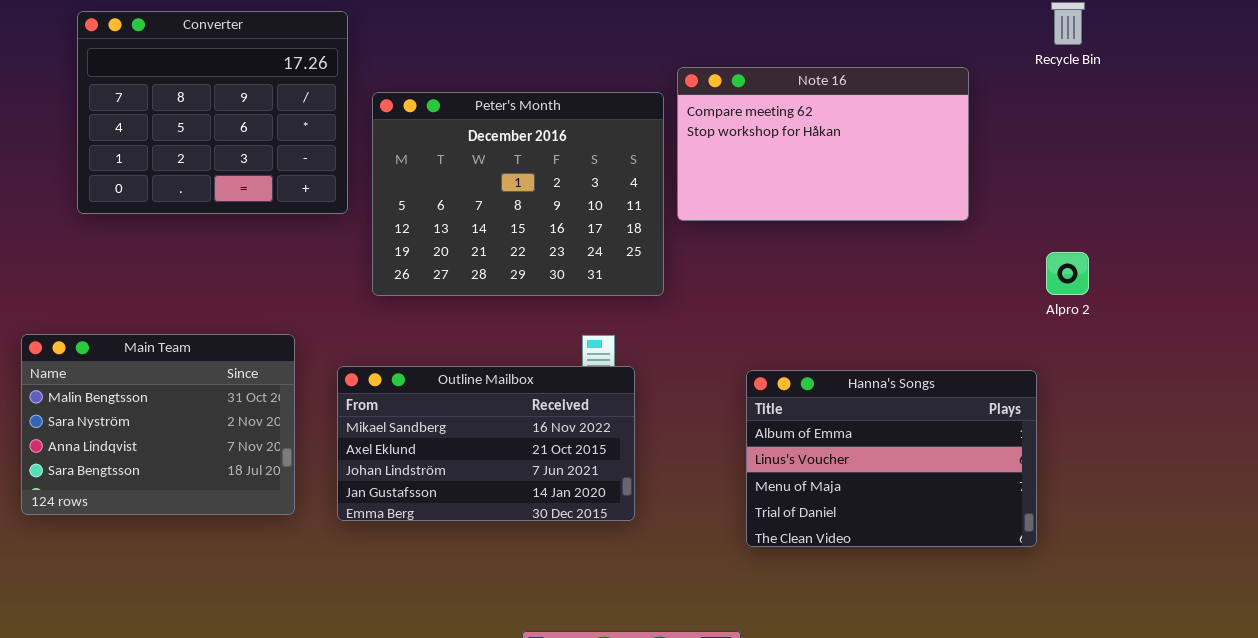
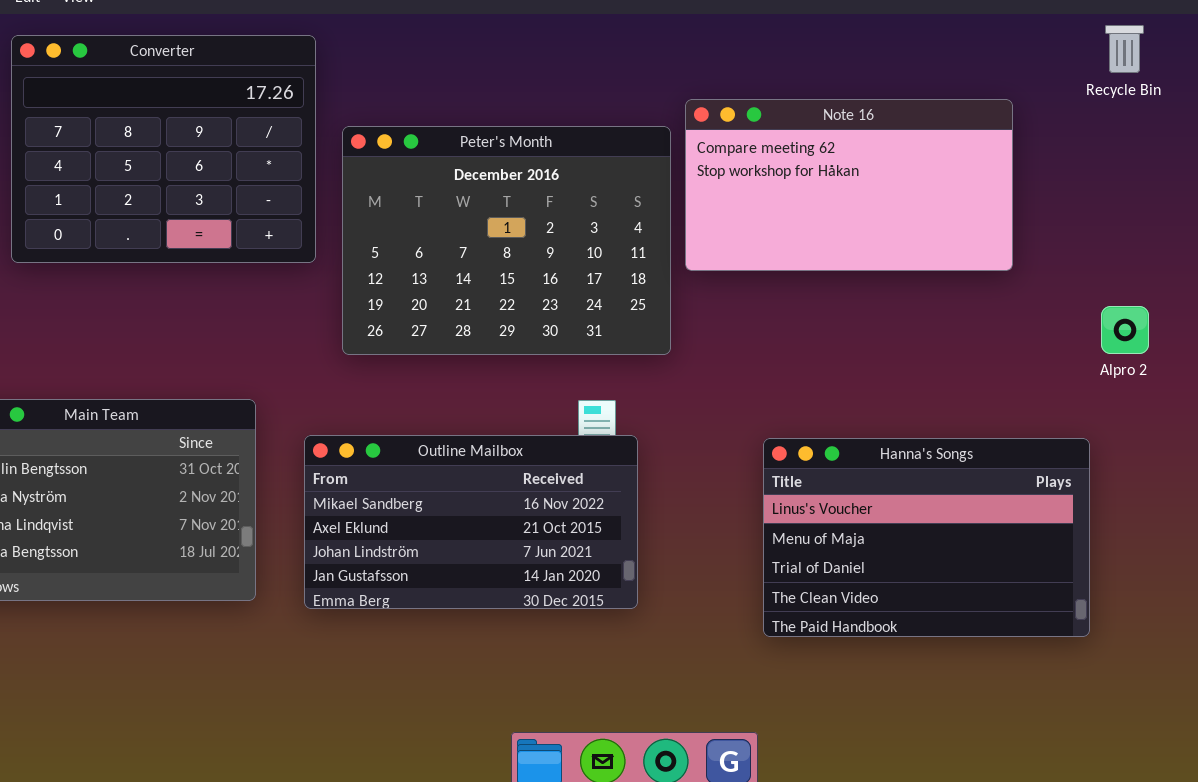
Hanna's Songs: [746,370,1037,547] -> [763,438,1090,637], scrolled down 1 row

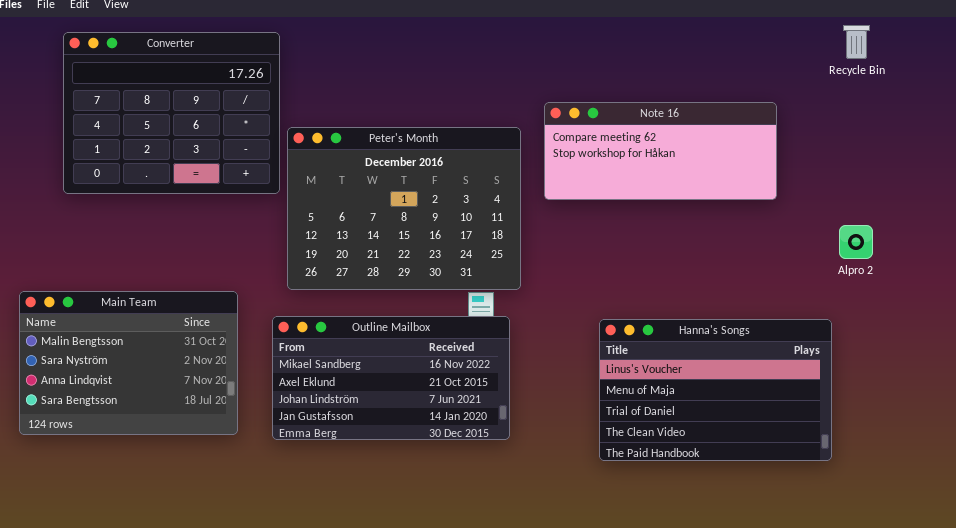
Note 16: [685,99,1013,271] -> [544,102,777,200], resized
Peter's Month: [342,126,671,355] -> [287,127,521,290], moved

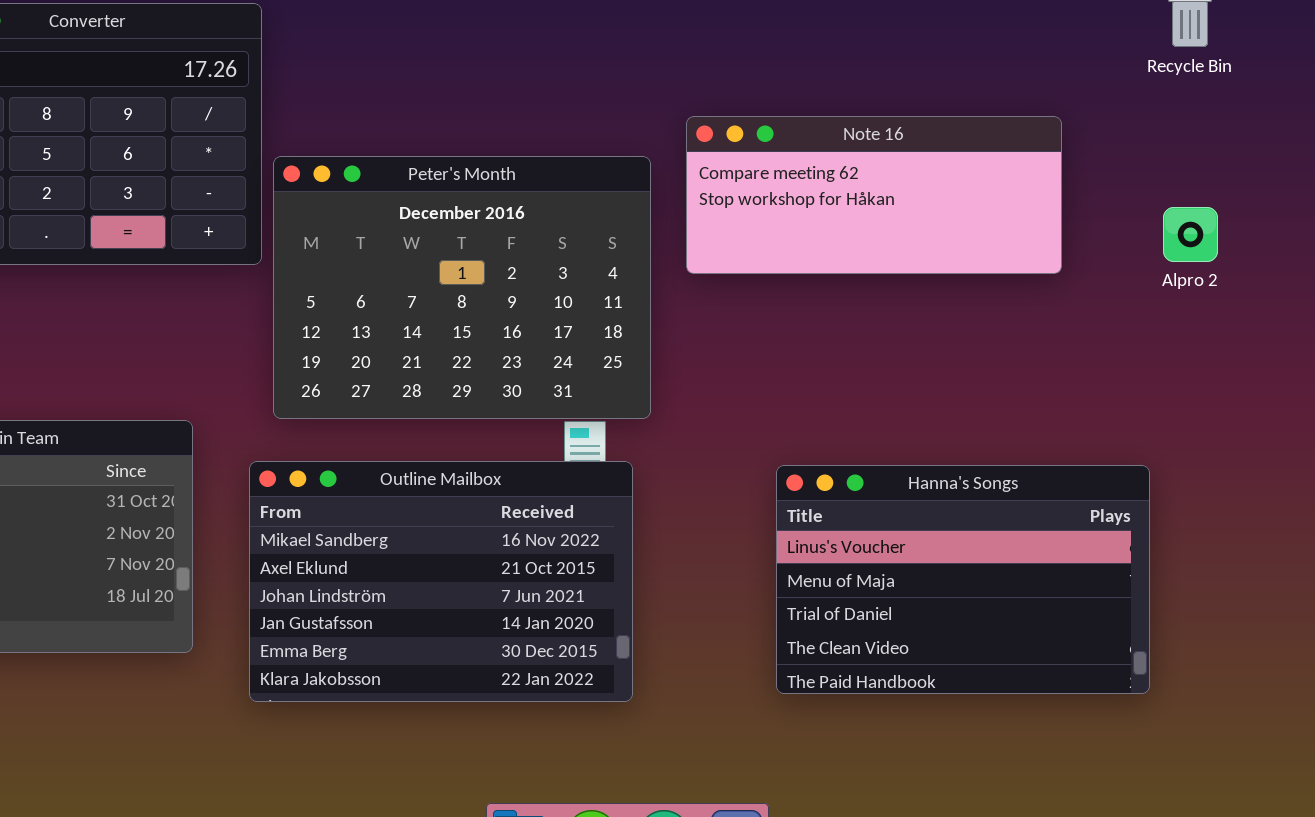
Alpro 2: [839,225,873,259] -> [1163,207,1218,262], moved
Outline Mailbox: [272,316,510,440] -> [249,461,633,702], resized

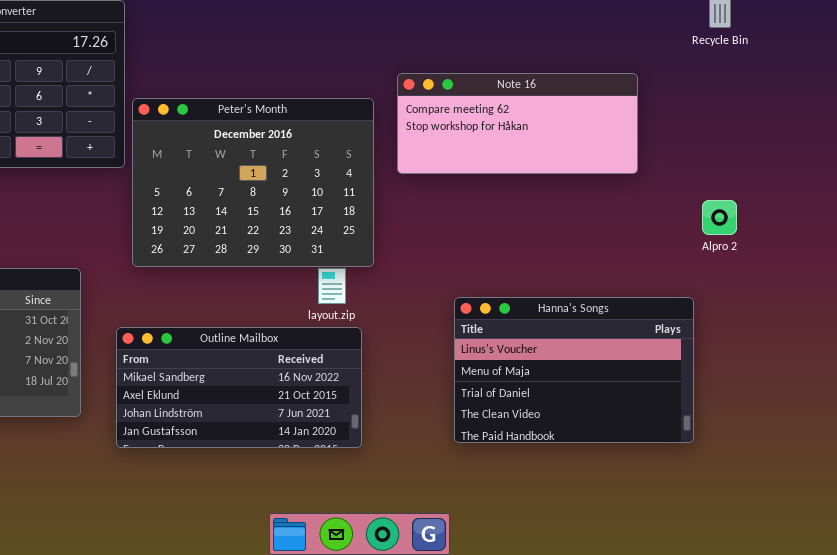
Alpro 2: [1163,207,1218,262] -> [702,200,737,235], moved
Outline Mailbox: [249,461,633,702] -> [116,327,362,448], resized

